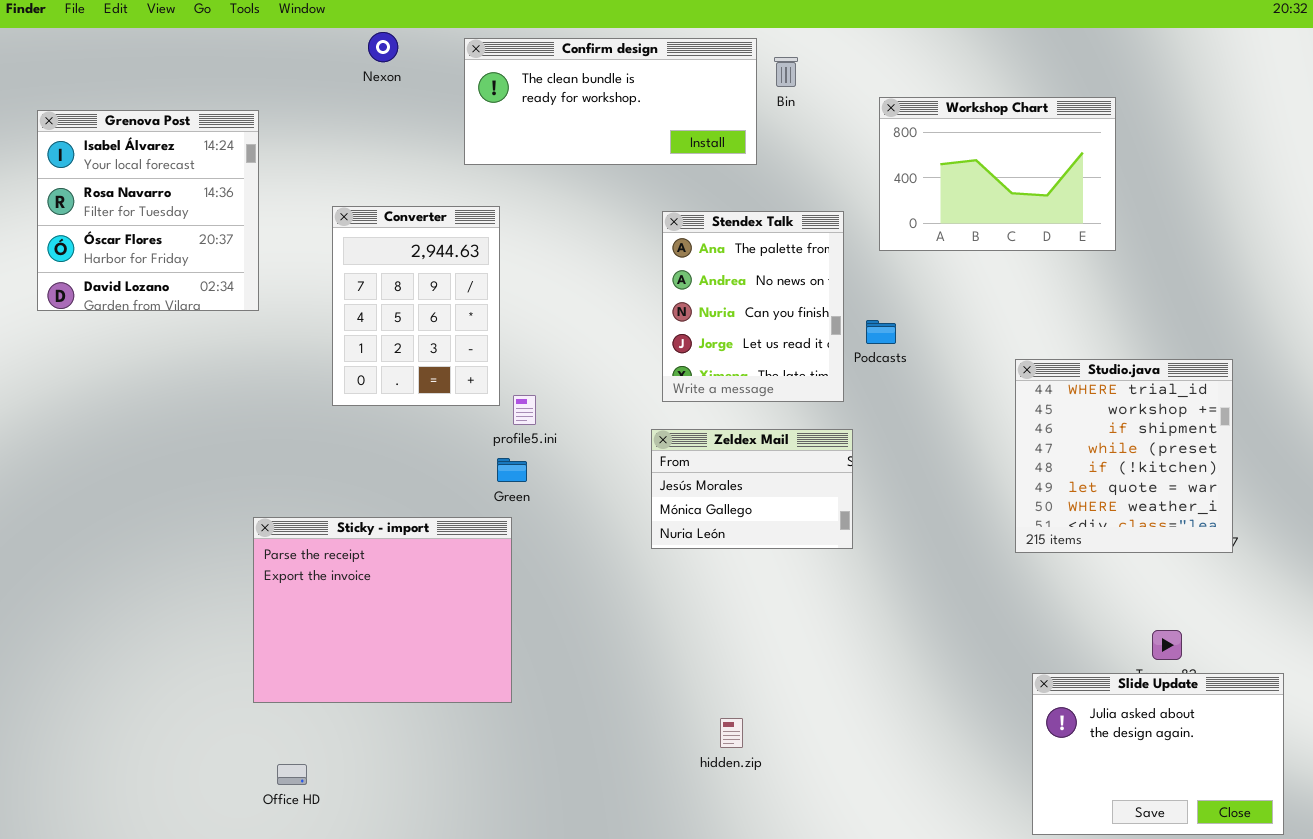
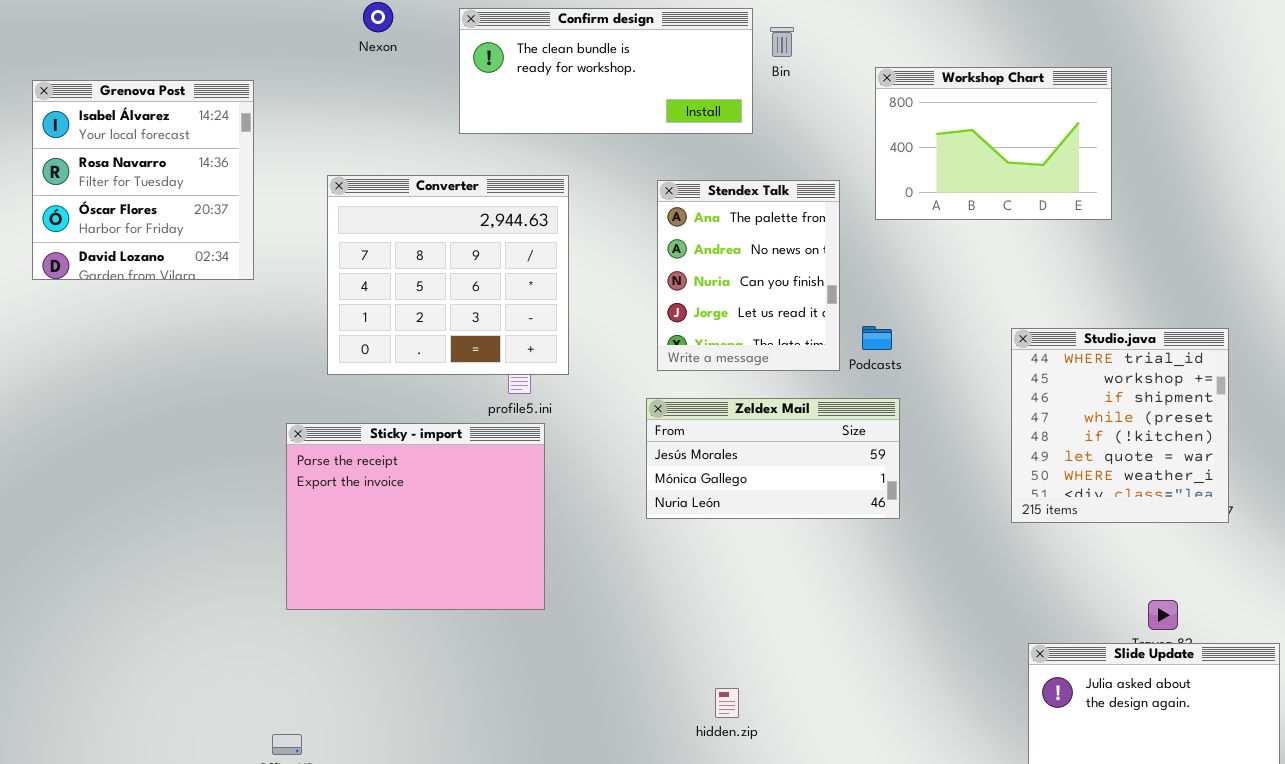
Converter: [332,206,500,406] -> [327,175,569,375], resized
Podcasts: [866,320,896,344] -> [862,326,892,350], moved
Zeldex Mail: [651,429,853,549] -> [646,398,900,519], resized
Sticky - import: [253,517,512,703] -> [286,423,545,610], moved

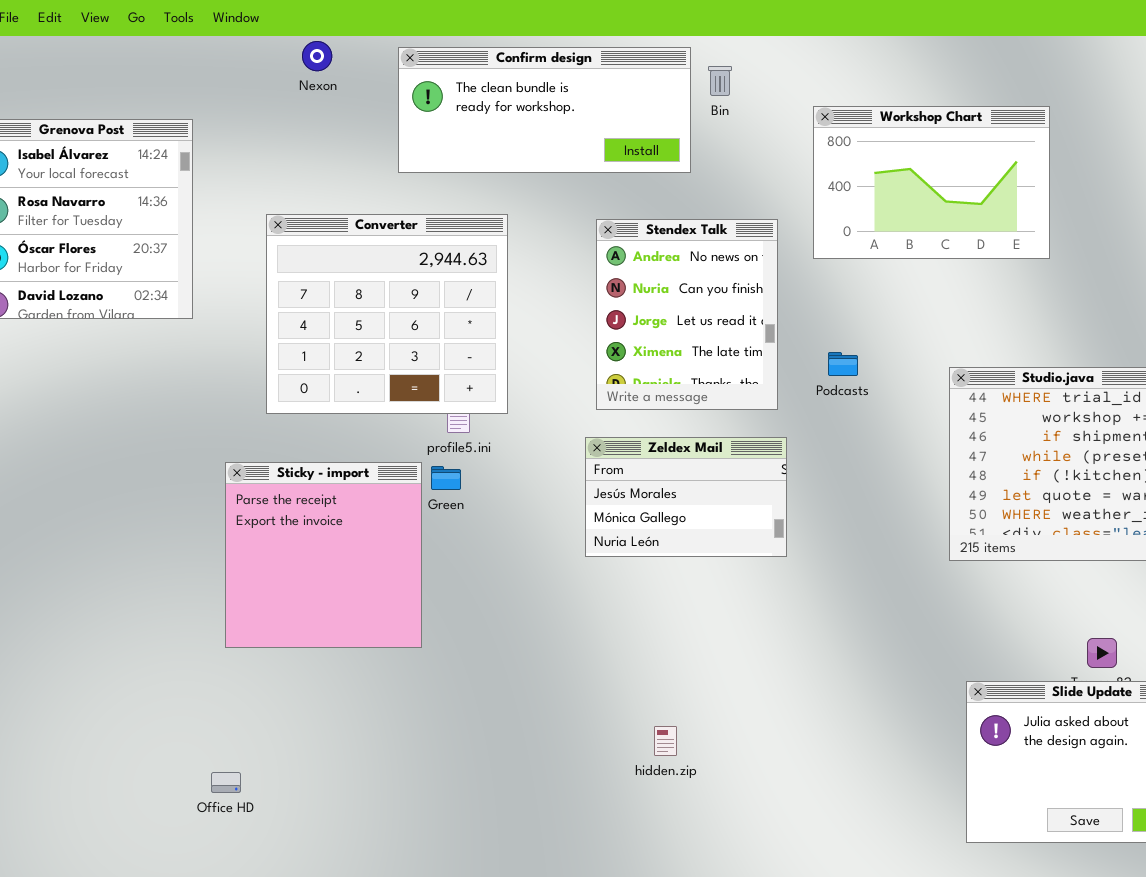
Stendex Talk: [657,180,840,371] -> [596,219,778,410], scrolled down 1 row
Podcasts: [862,326,892,350] -> [828,352,858,376], moved
Zeldex Mail: [646,398,900,519] -> [585,437,787,557], resized
Sticky - import: [286,423,545,610] -> [225,462,422,648], resized

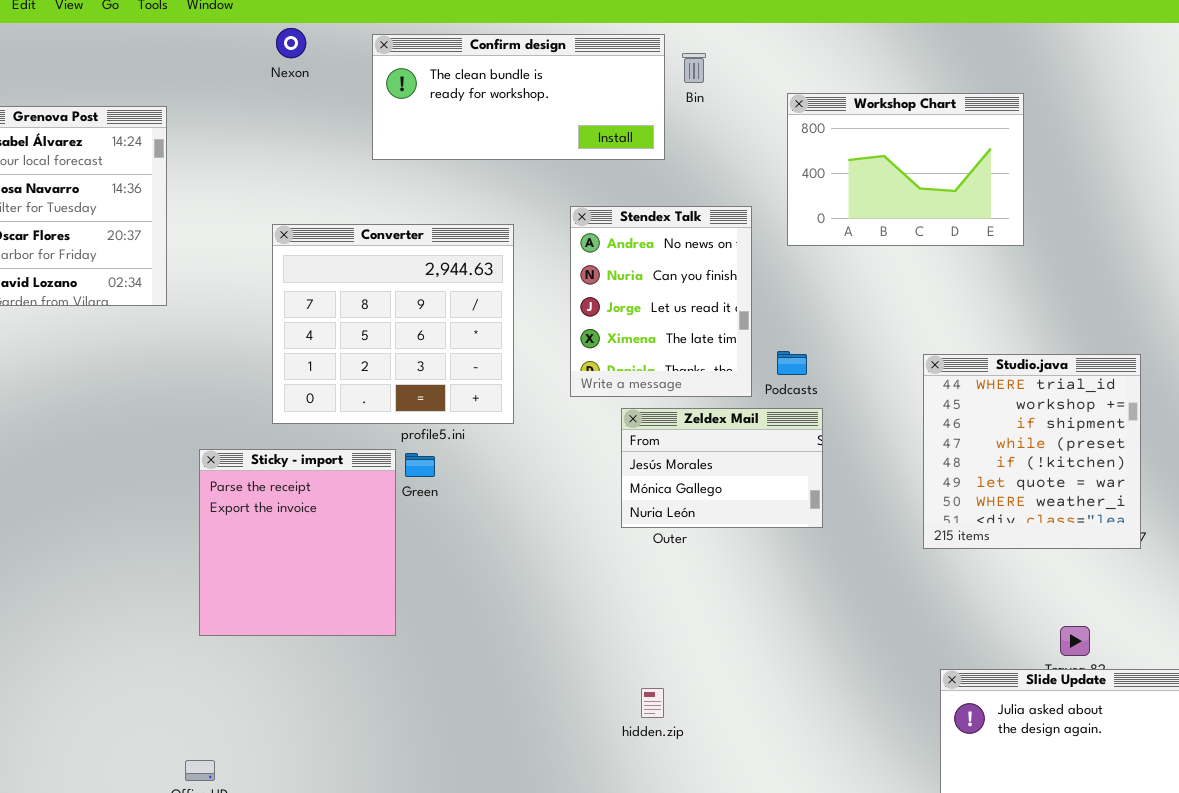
Converter: [266,214,508,414] -> [272,224,514,424], moved
Podcasts: [828,352,858,376] -> [777,351,807,375], moved
Zeldex Mail: [585,437,787,557] -> [621,408,823,528], moved
hidden.zip: [654,726,677,756] -> [641,688,664,718], moved

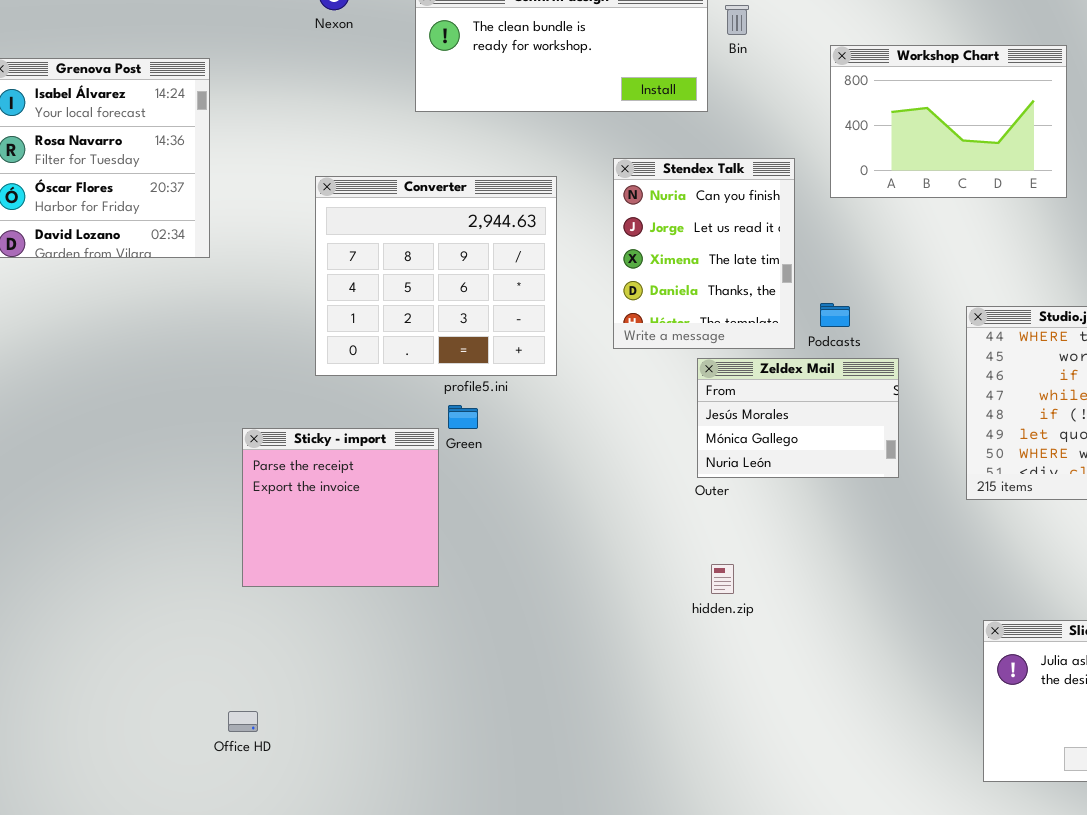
Stendex Talk: [570,206,752,397] -> [613,158,795,349], scrolled down 1 row
Zeldex Mail: [621,408,823,528] -> [697,358,899,478], moved
Sticky - import: [199,449,396,636] -> [242,428,439,587], resized
hidden.zip: [641,688,664,718] -> [711,564,734,594], moved

